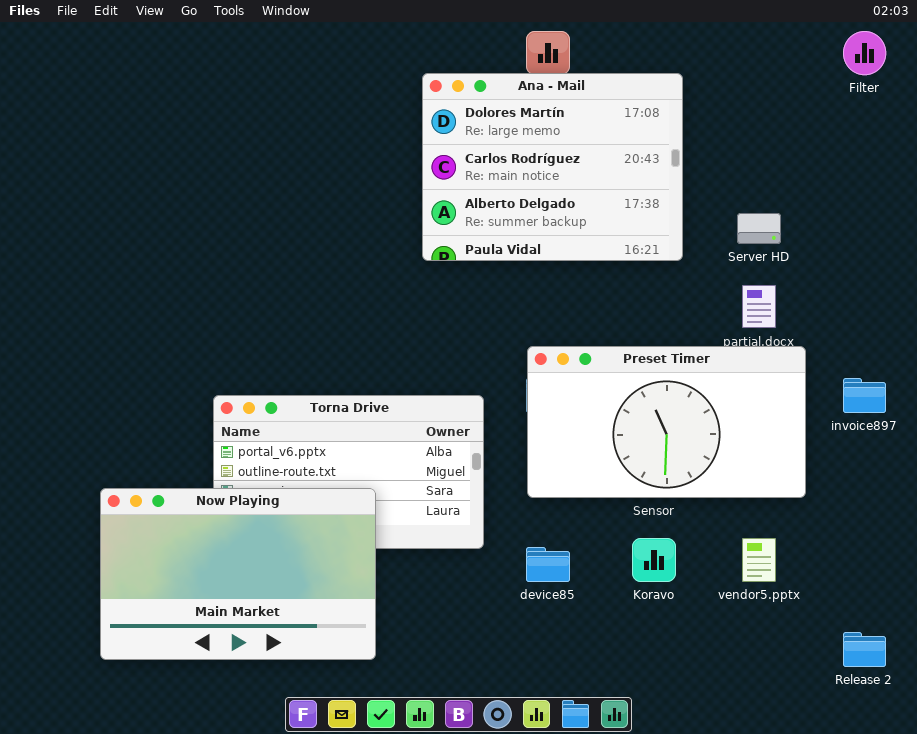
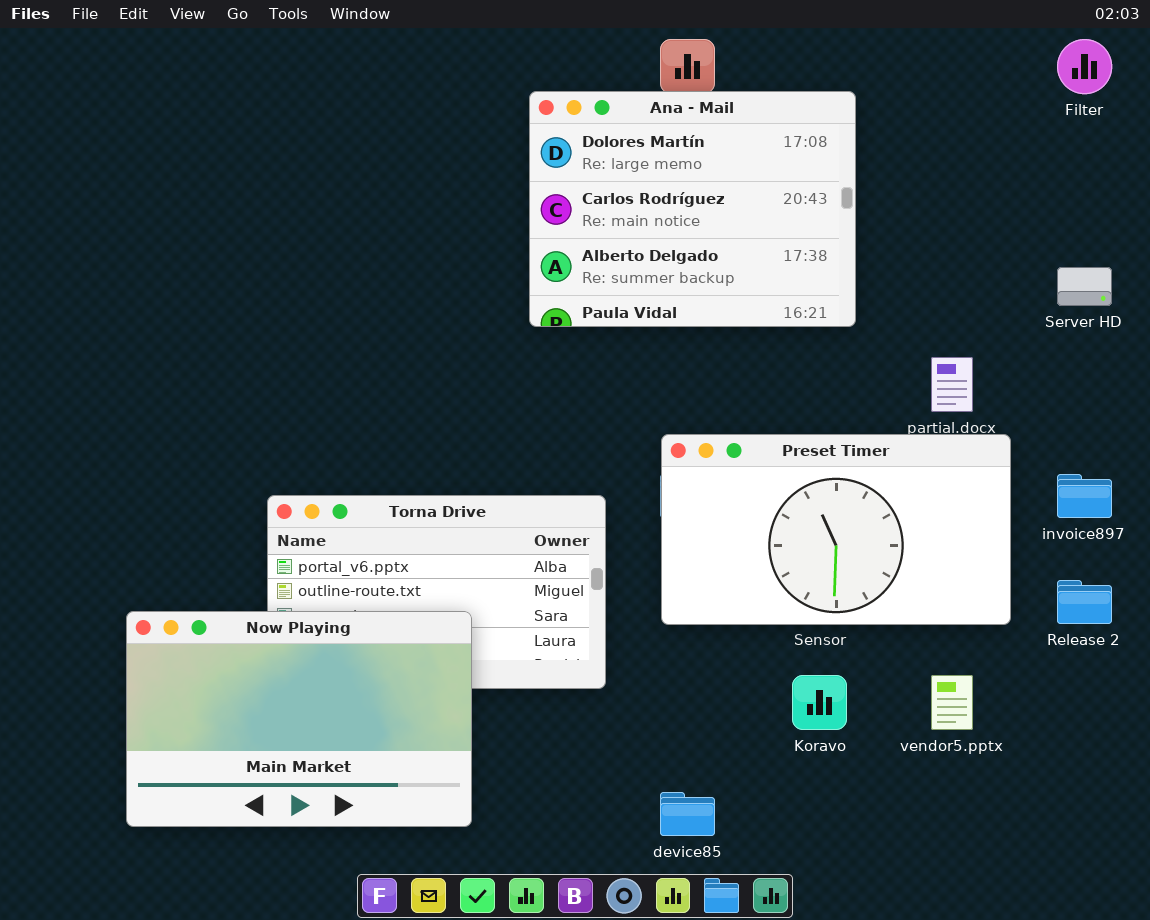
Server HD: [737,213,781,244] -> [1057,267,1112,306], moved
device85: [526,547,570,582] -> [660,792,715,836], moved
Release 2: [843,632,886,667] -> [1057,580,1112,624], moved

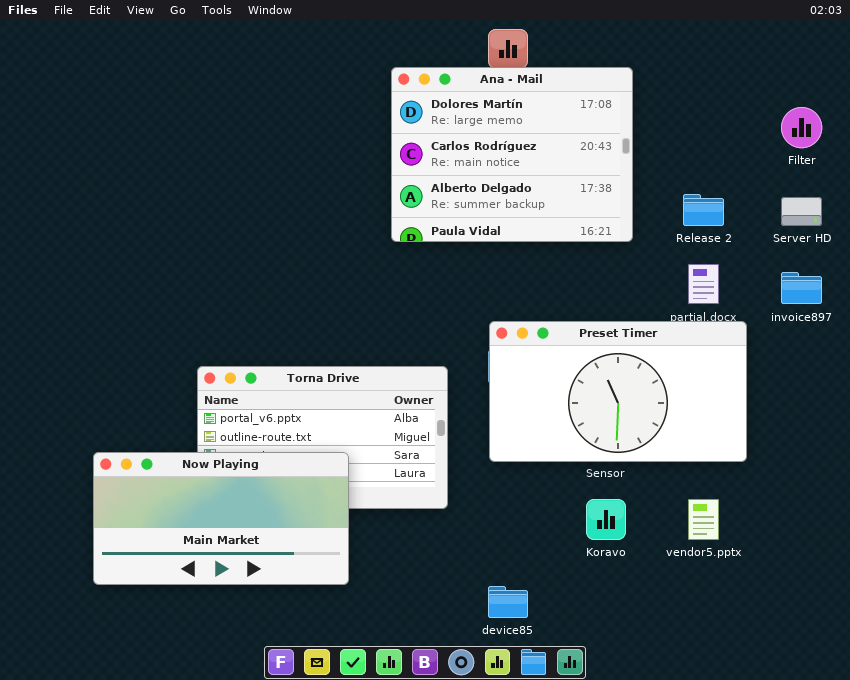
Filter: [1057,39,1112,94] -> [781,107,822,148], moved
invoice897: [1057,474,1112,518] -> [781,272,822,304], moved
Release 2: [1057,580,1112,624] -> [683,194,724,226], moved
Now Playing: [126,611,472,827] -> [93,452,349,585], resized

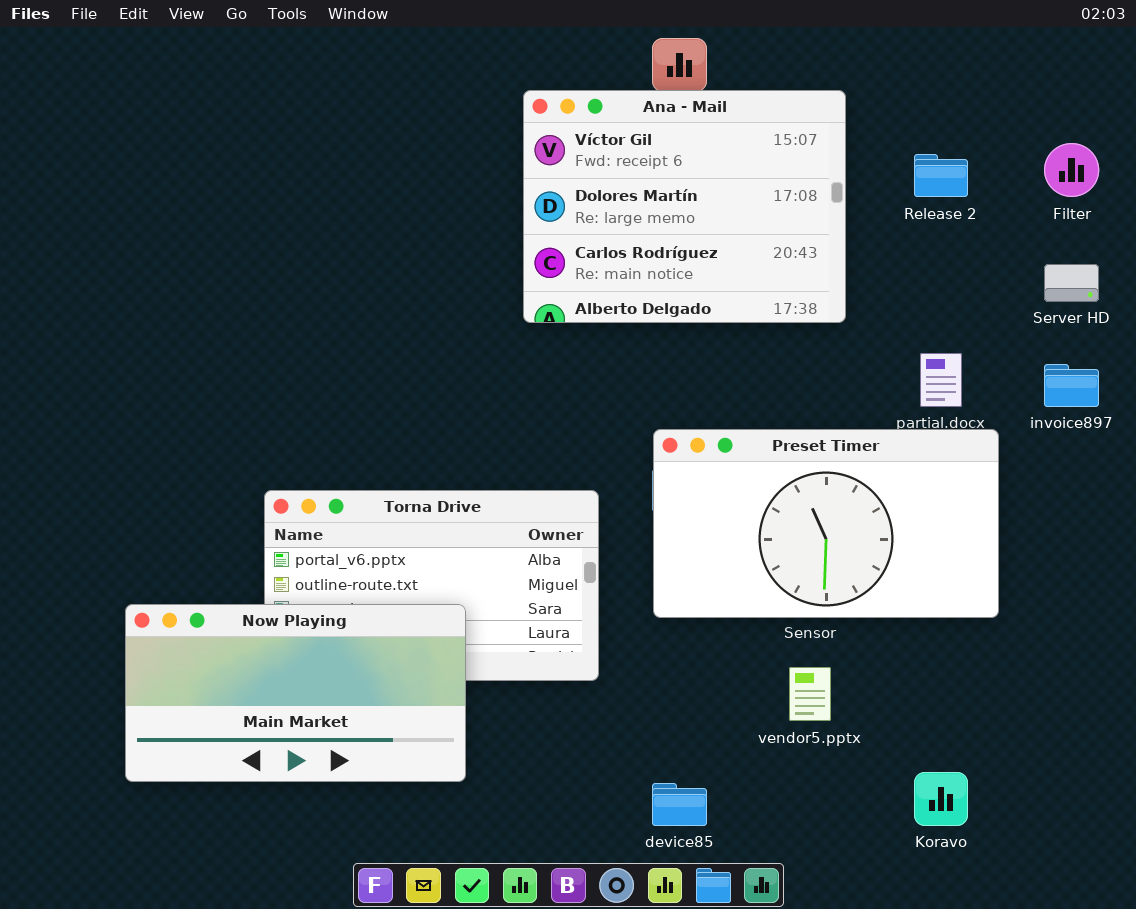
Ana - Mail: [391,67,633,242] -> [523,90,846,323], scrolled up 1 row
Release 2: [683,194,724,226] -> [914,154,968,197], moved
Koravo: [586,499,626,540] -> [914,772,968,826], moved
vendor5.pptx: [688,499,719,540] -> [789,667,831,721], moved

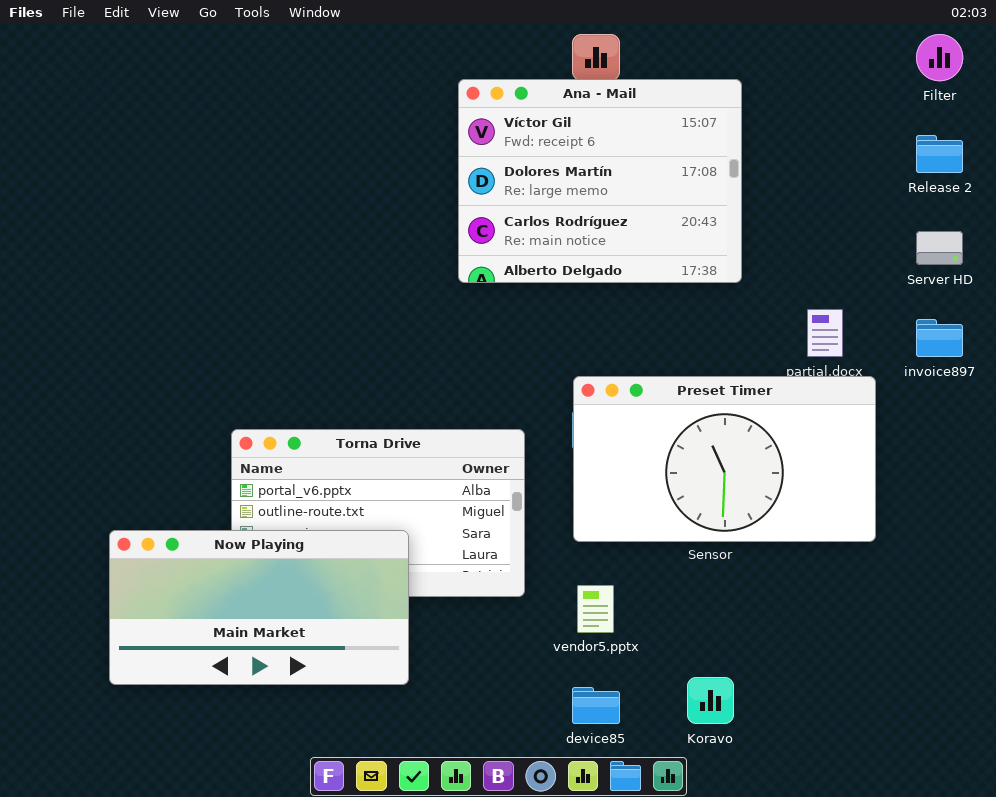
Filter: [1044,143,1099,197] -> [916,34,963,81], moved
Release 2: [914,154,968,197] -> [916,135,963,173], moved
vendor5.pptx: [789,667,831,721] -> [577,585,614,633], moved
Koravo: [914,772,968,826] -> [687,677,734,724], moved

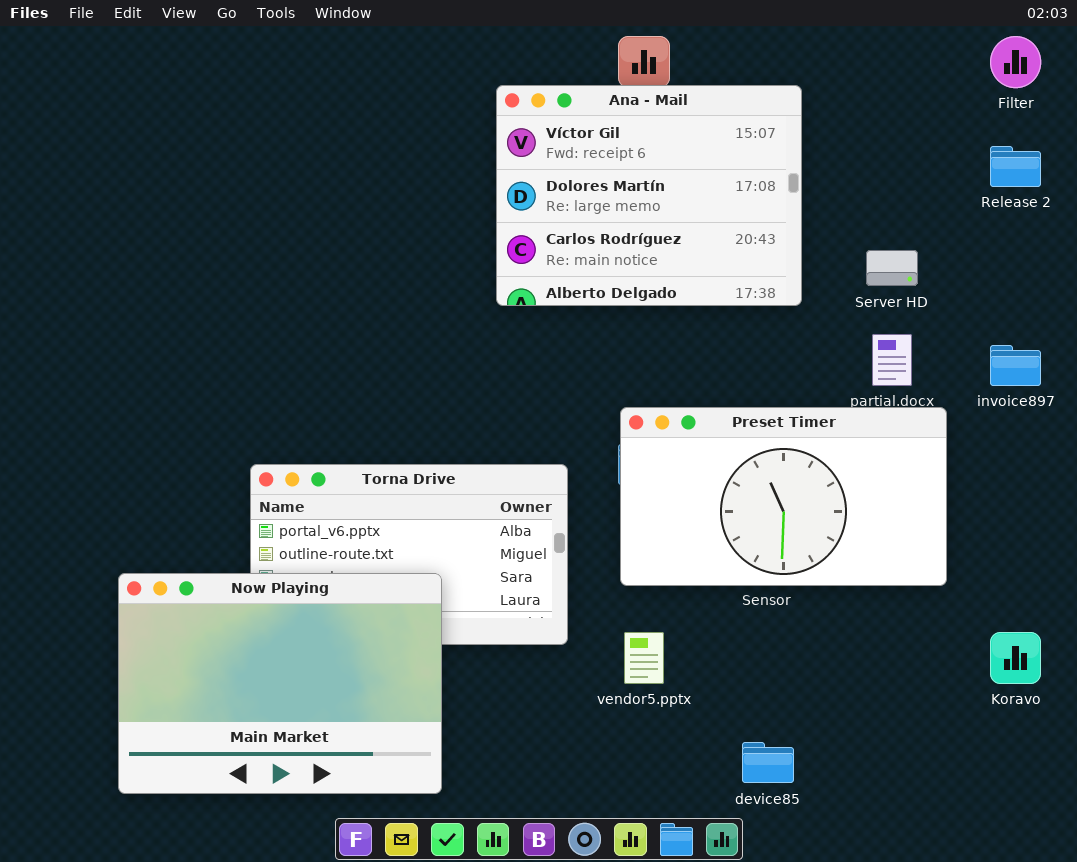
Server HD: [916,231,963,265] -> [866,250,918,286], moved
Now Playing: [109,530,409,685] -> [118,573,442,794], resized
Koravo: [687,677,734,724] -> [990,632,1041,684], moved
device85: [572,687,620,724] -> [742,742,794,783], moved

